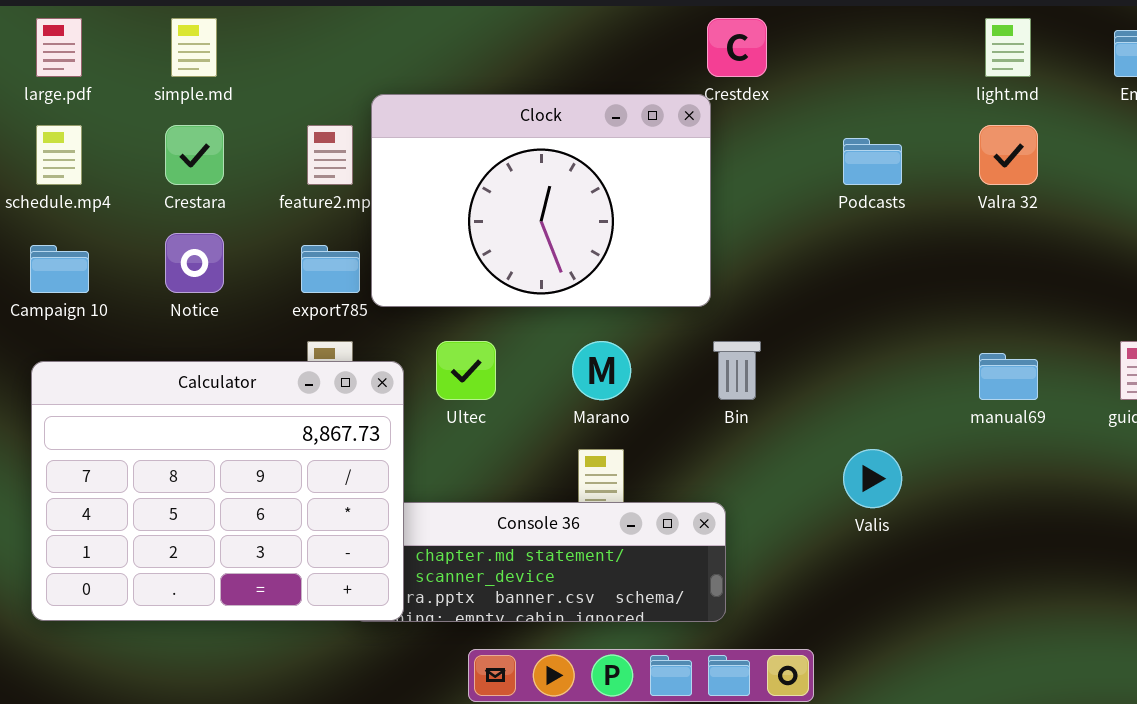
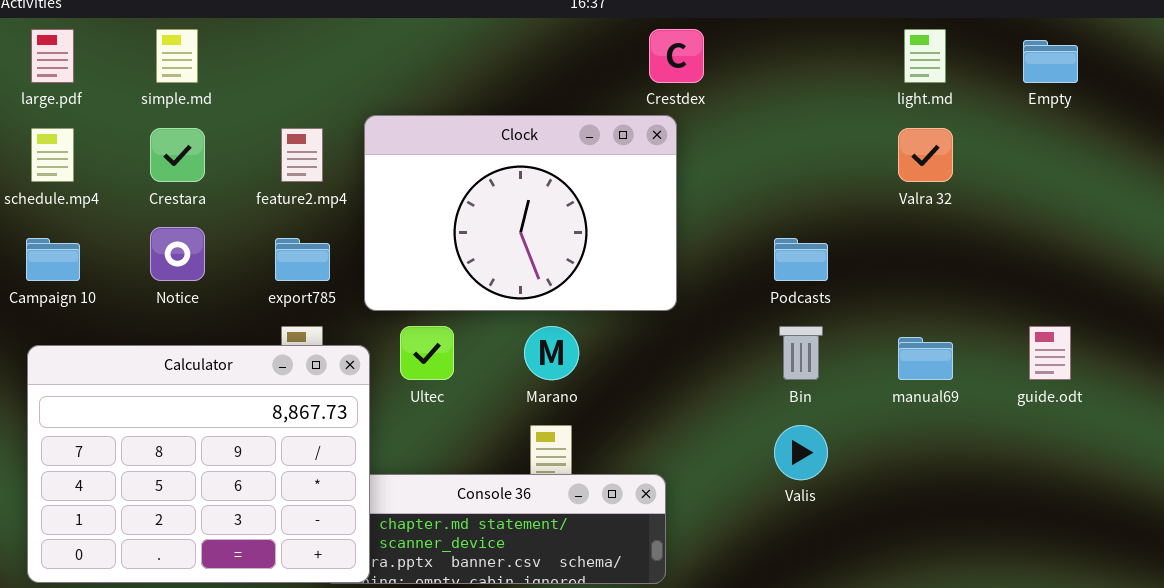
Clock: [371,94,711,307] -> [364,115,677,311], moved
Podcasts: [843,138,902,185] -> [774,238,828,281], moved
Bin: [713,341,761,400] -> [779,326,823,380], moved

